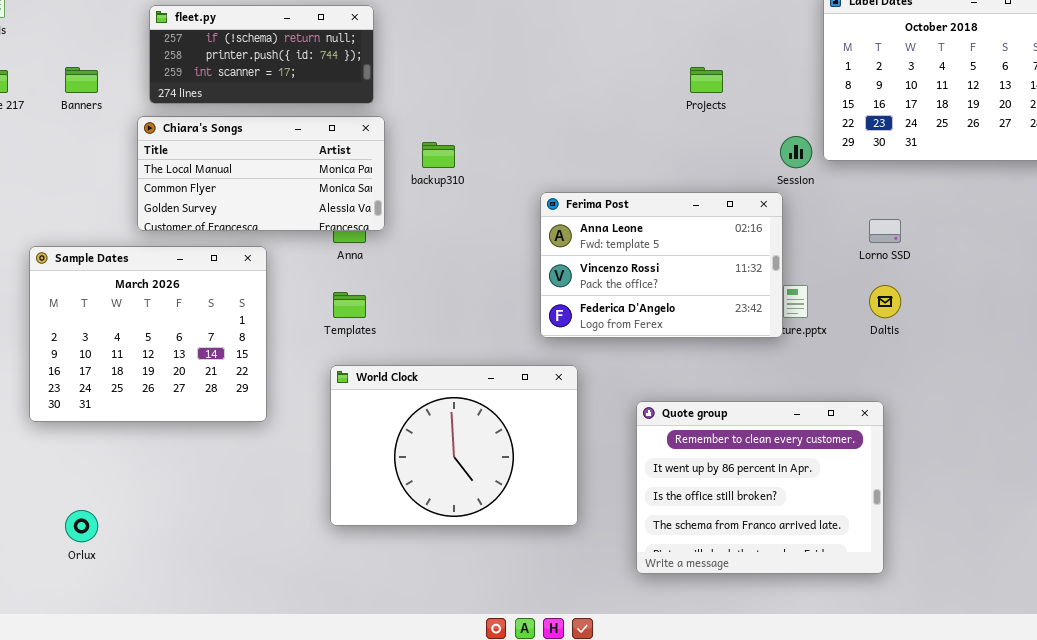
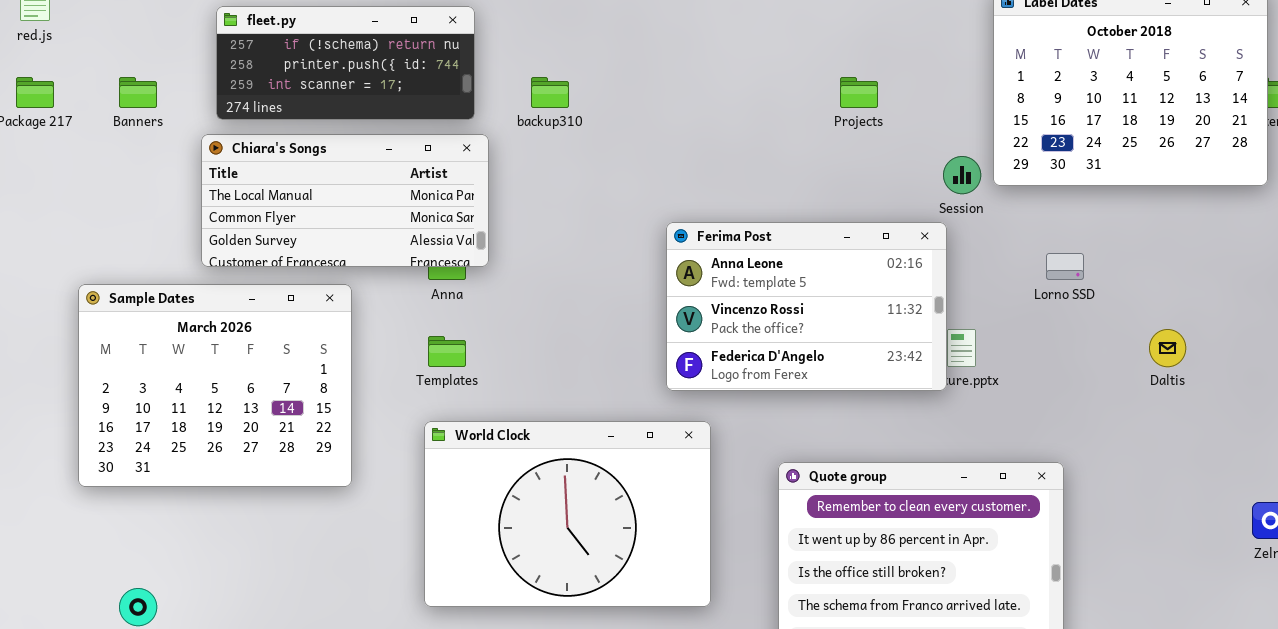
backup310: [422,142,455,168] -> [531,77,569,108], moved
Daltis: [869,285,901,318] -> [1149,329,1186,367], moved

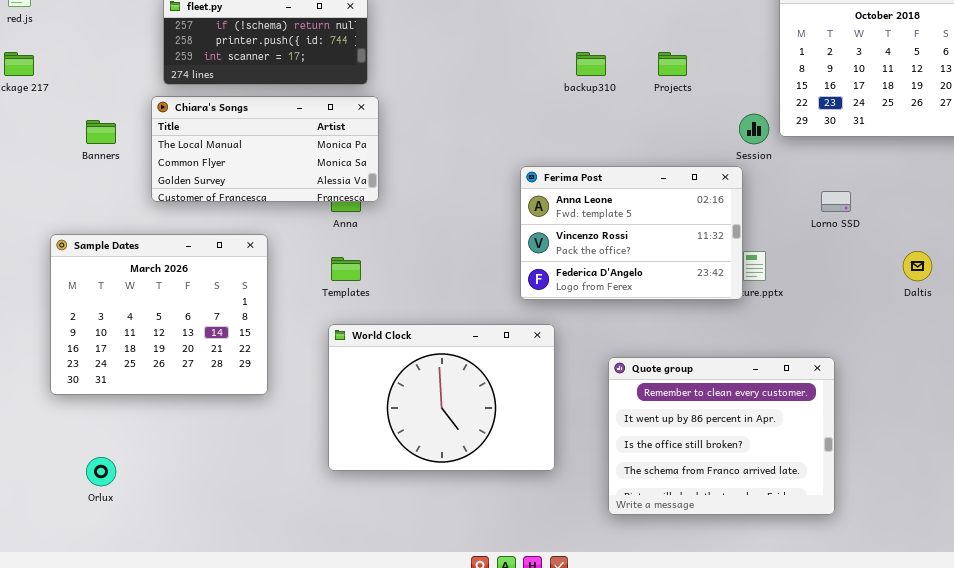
Banners: [119,77,157,108] -> [86,120,116,144], moved
backup310: [531,77,569,108] -> [576,52,606,76], moved
Sample Dates: [78,284,352,487] -> [50,234,268,395], moved

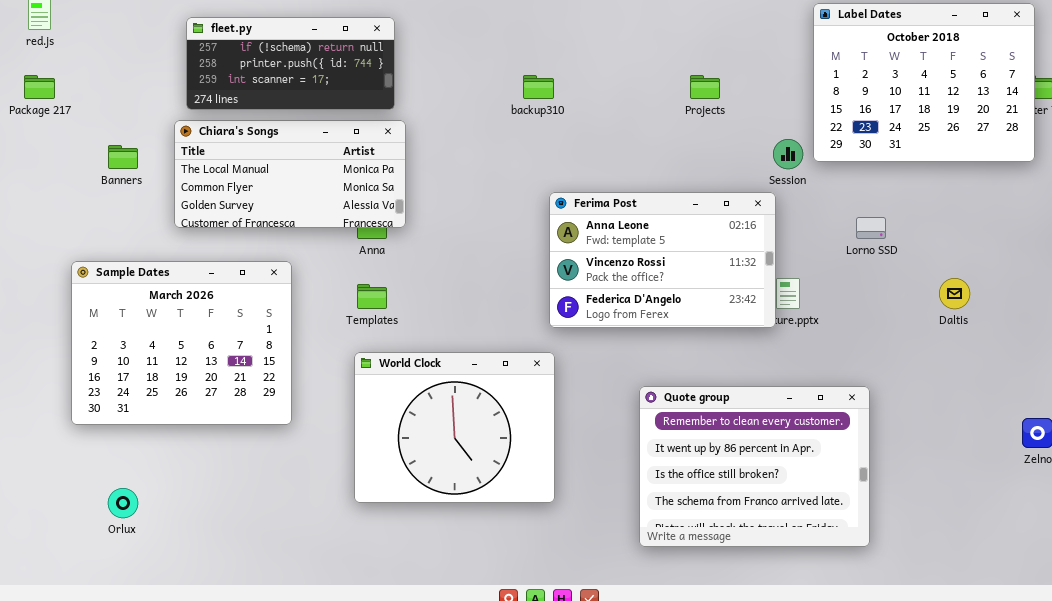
backup310: [576,52,606,76] -> [523,75,554,99], moved
World Clock: [328,324,555,471] -> [354,352,555,503], resized

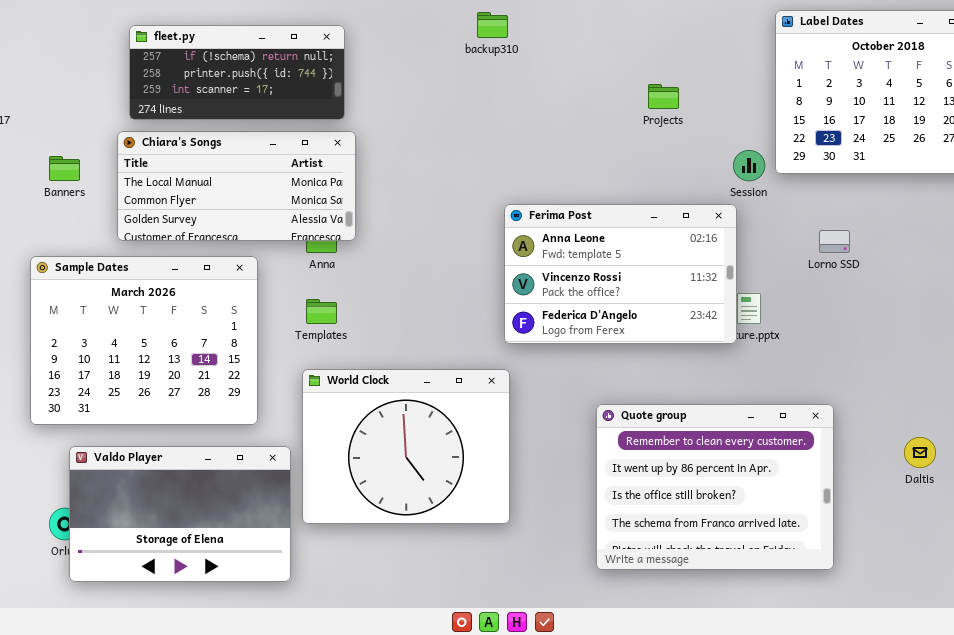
backup310: [523,75,554,99] -> [477,12,508,38], moved
Sample Dates: [71,261,292,425] -> [30,256,258,425], moved
Daltis: [939,278,970,309] -> [904,437,936,468], moved
Valdo Player: none -> [69,446,291,582], opened

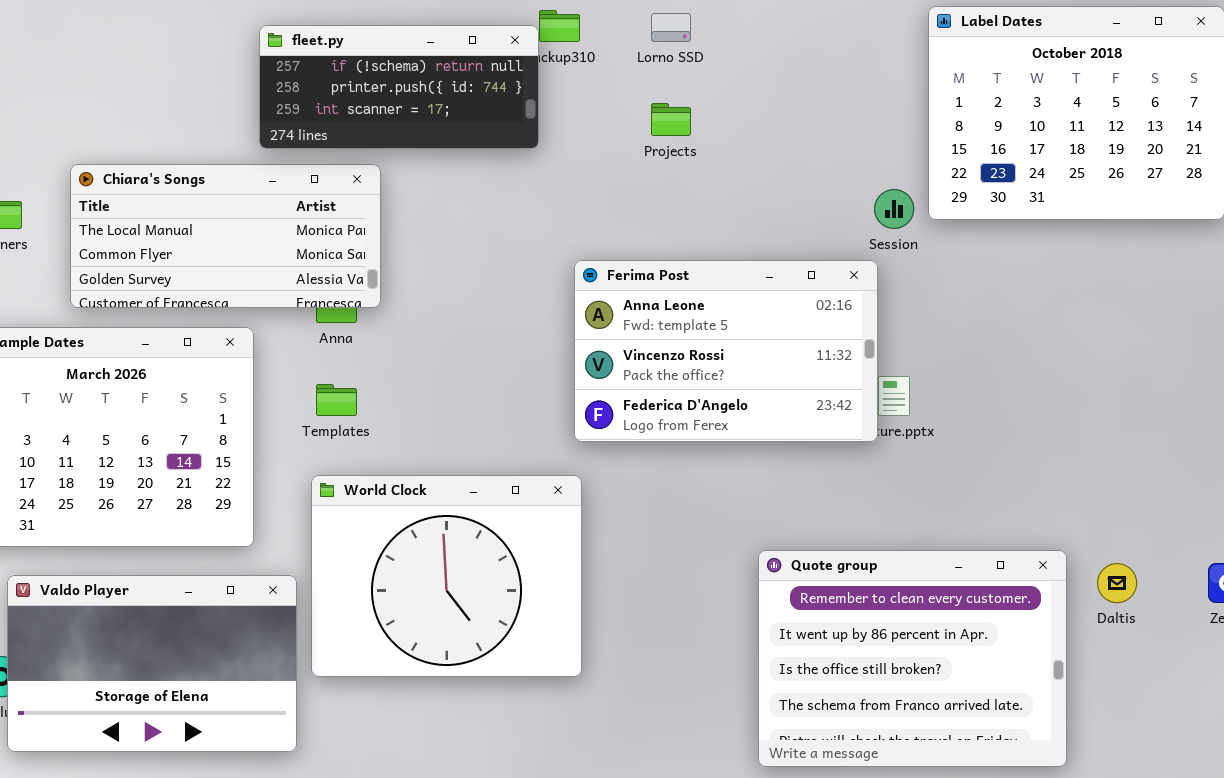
fleet.py: [129,25,345,120] -> [259,25,539,149], moved
Projects: [648,84,679,109] -> [651,103,691,136], moved
Lorno SSD: [819,230,850,253] -> [651,13,691,42], moved
Quote group: [596,404,834,570] -> [758,550,1067,767], moved

